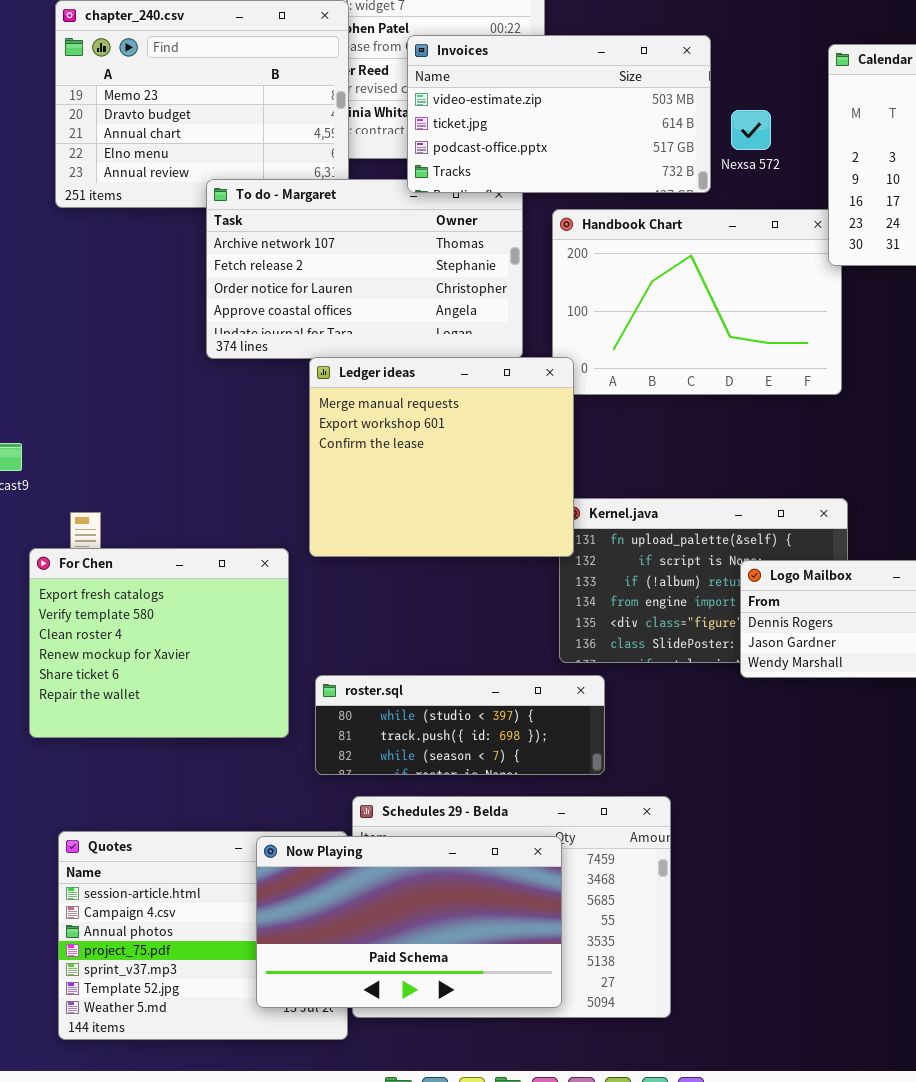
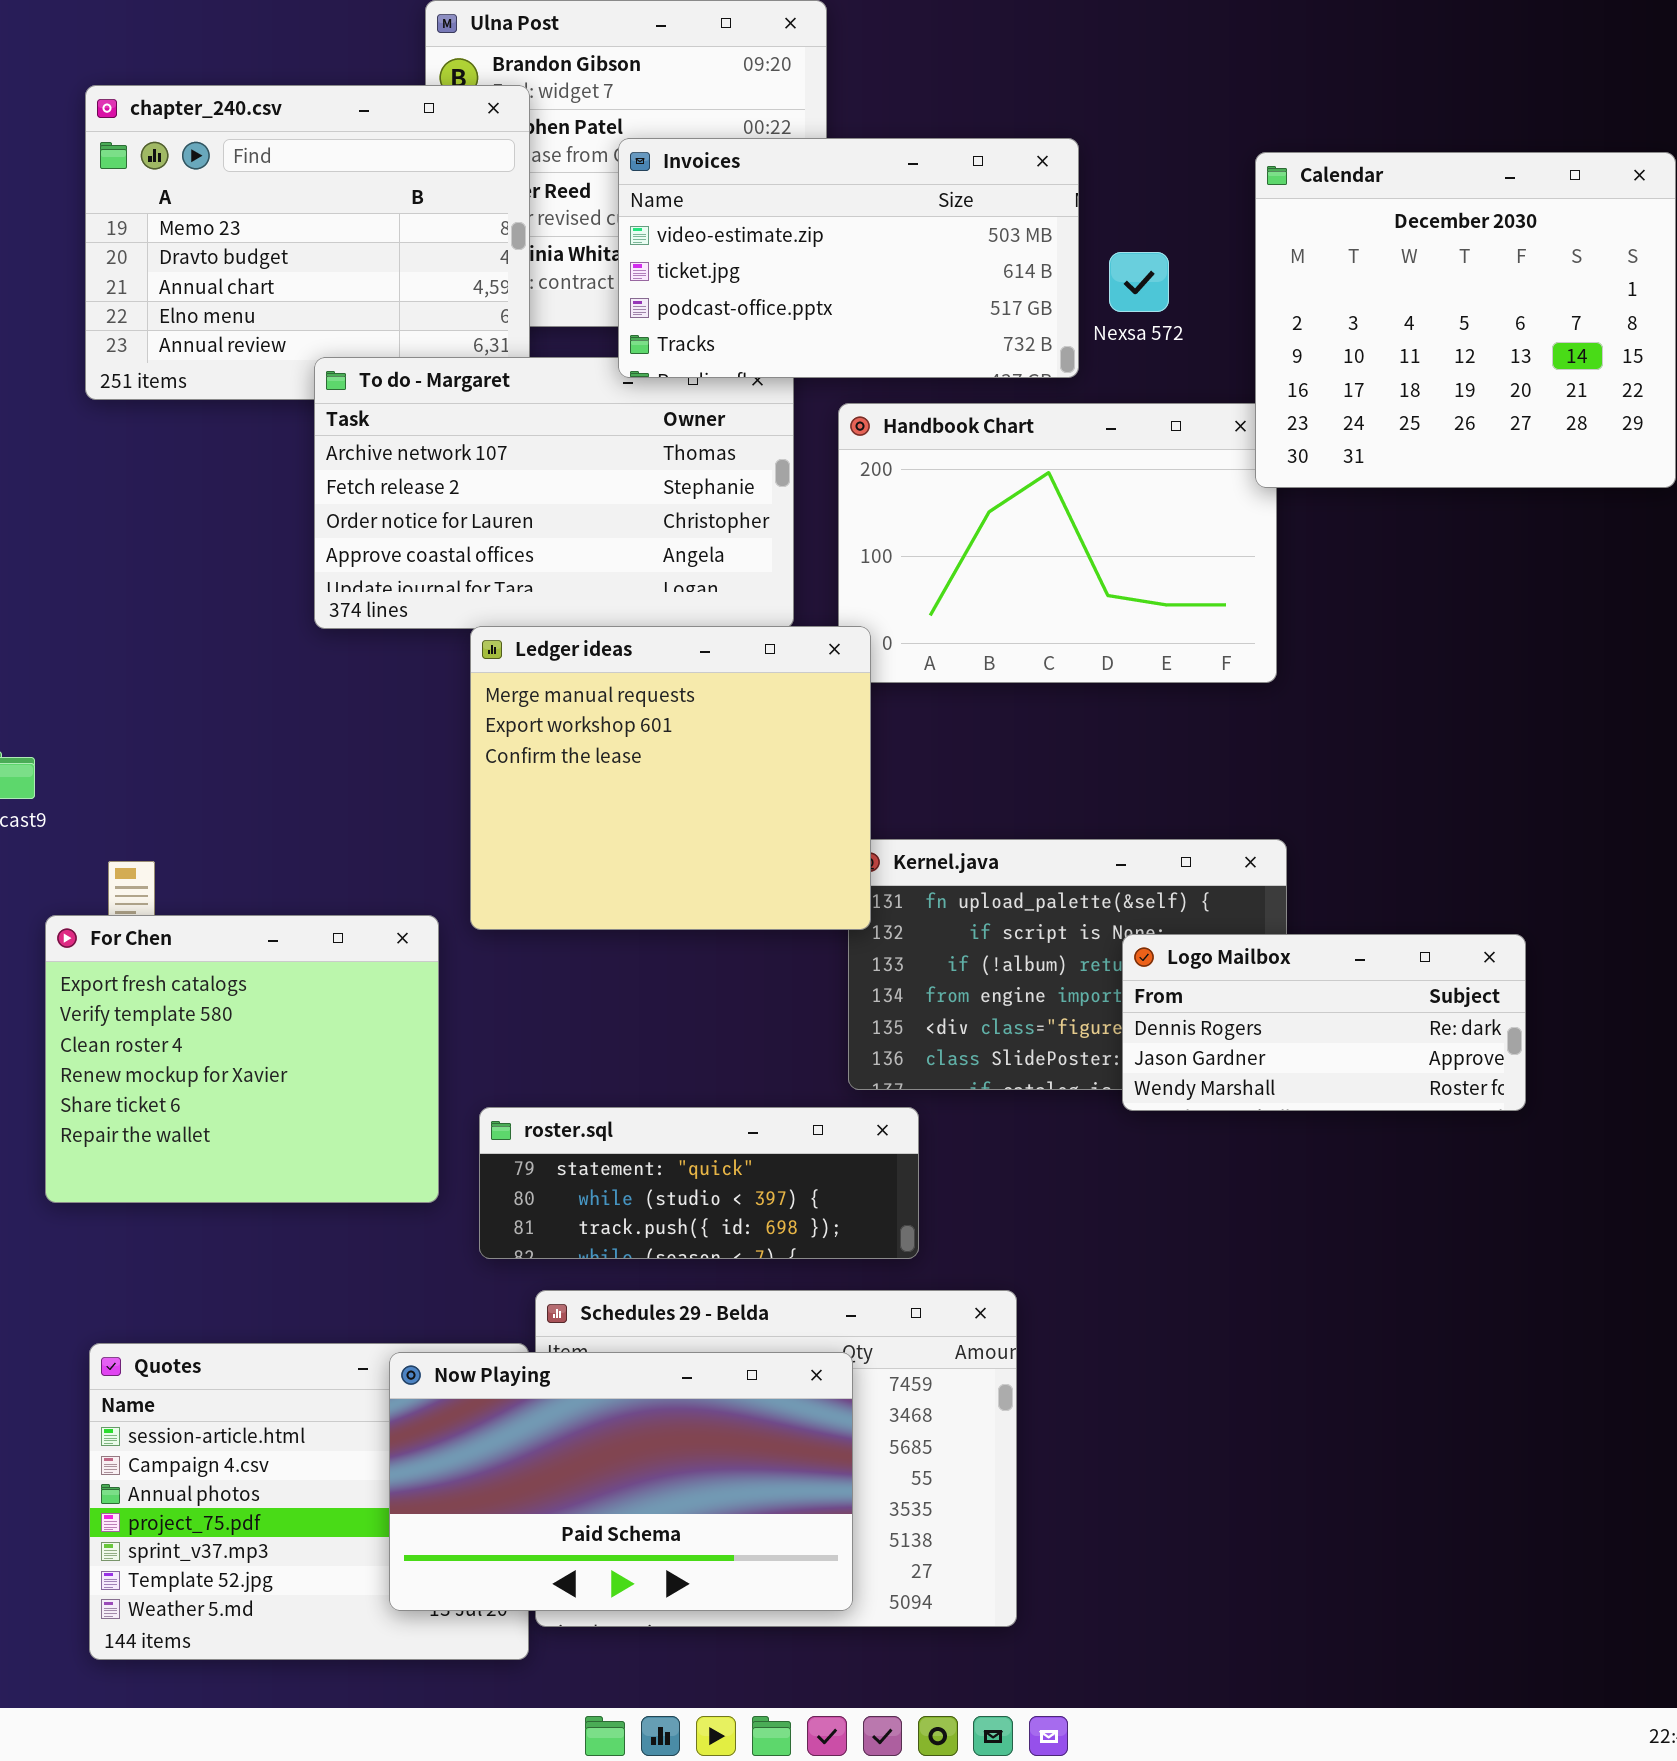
roster.sql: [315,675,605,775] -> [479,1107,919,1259], scrolled up 1 row

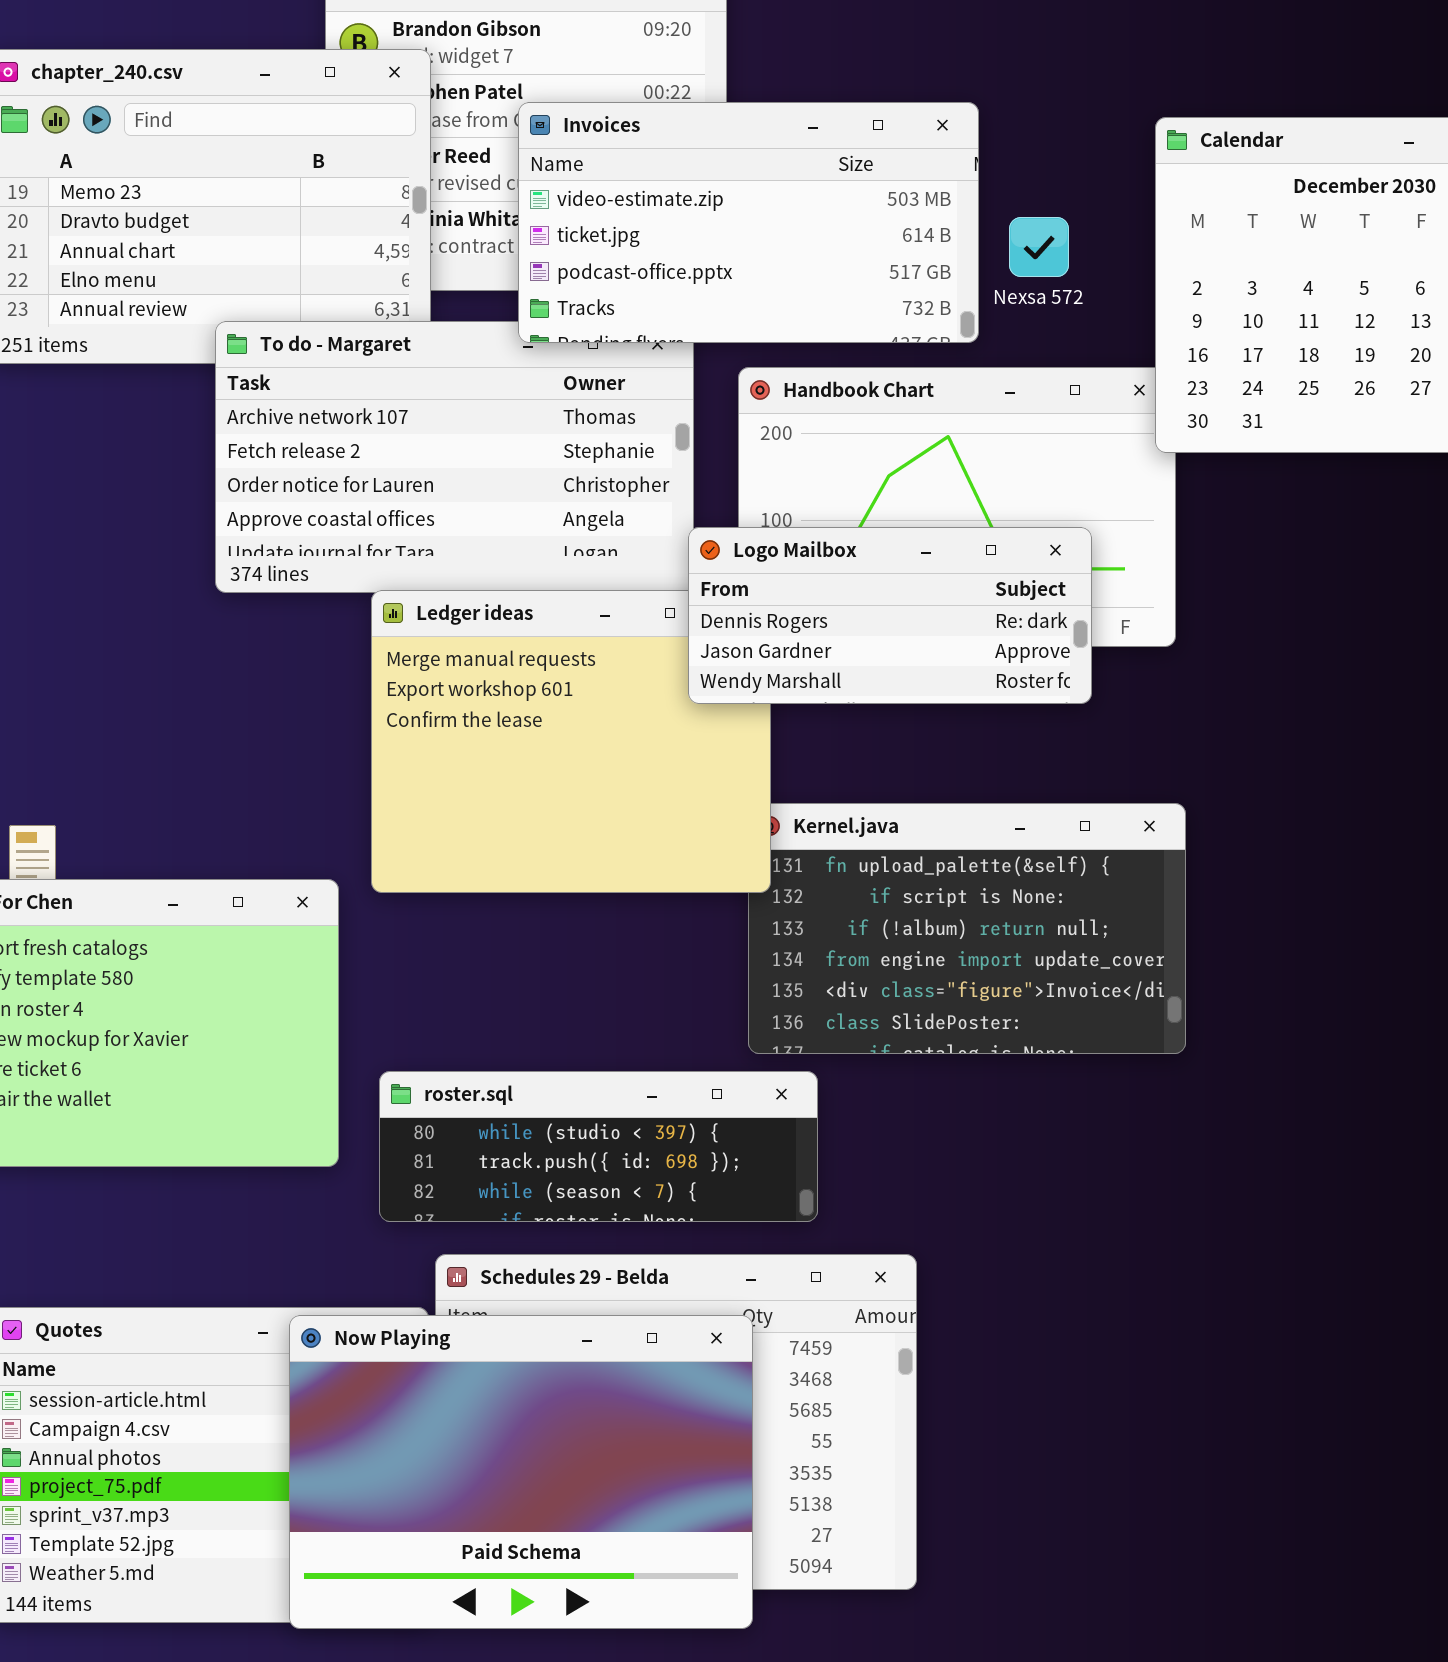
Logo Mailbox: [1122,934,1526,1111] -> [688,527,1092,704], moved
roster.sql: [479,1107,919,1259] -> [379,1071,818,1222], scrolled down 1 row
Now Playing: [389,1352,853,1611] -> [289,1315,753,1629], resized

